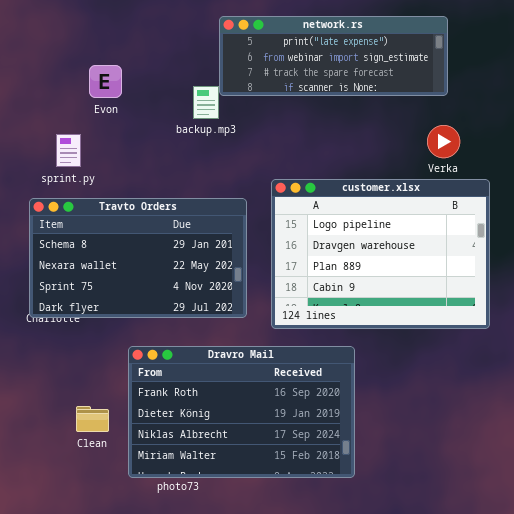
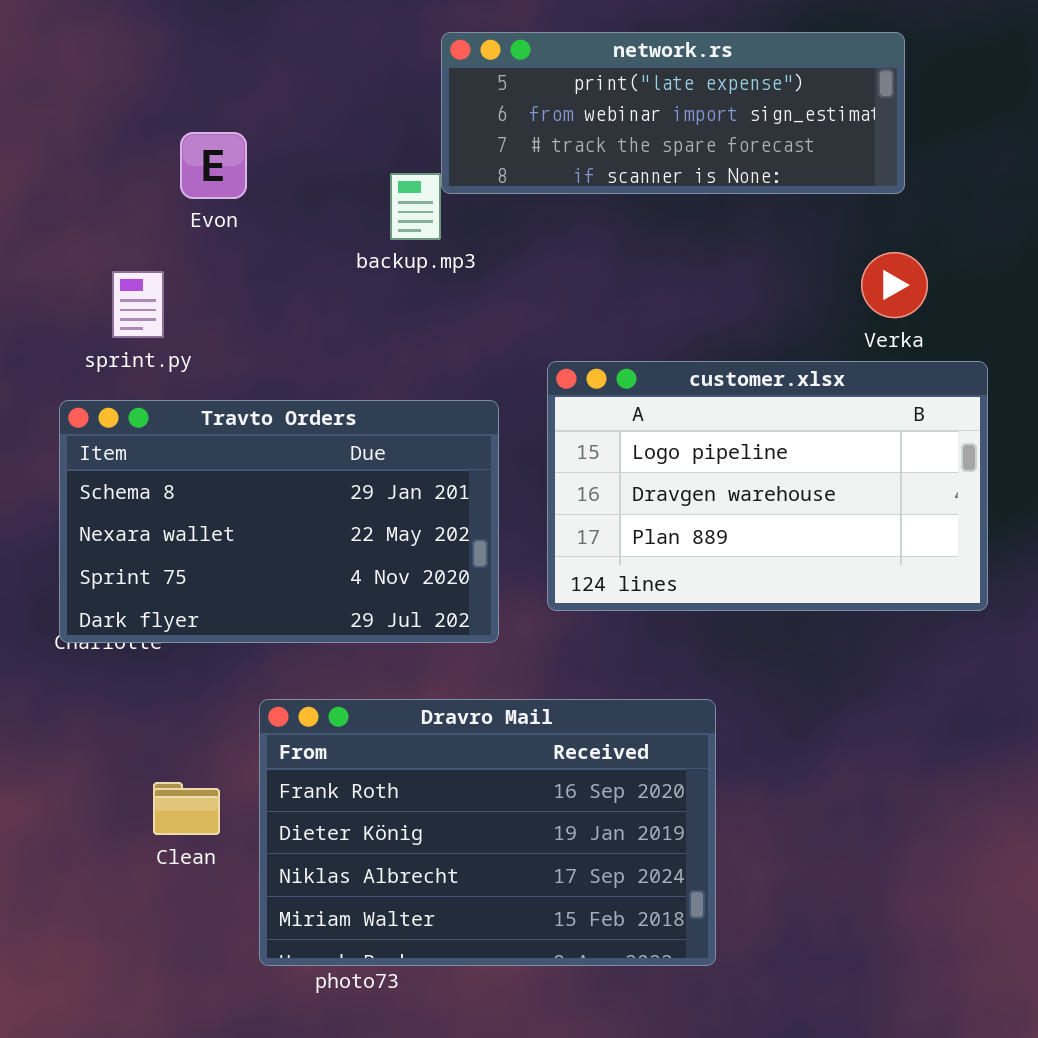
customer.xlsx: [271,179,490,329] -> [547,361,988,611], resized
Clean: [76,406,109,432] -> [153,782,220,835], moved

